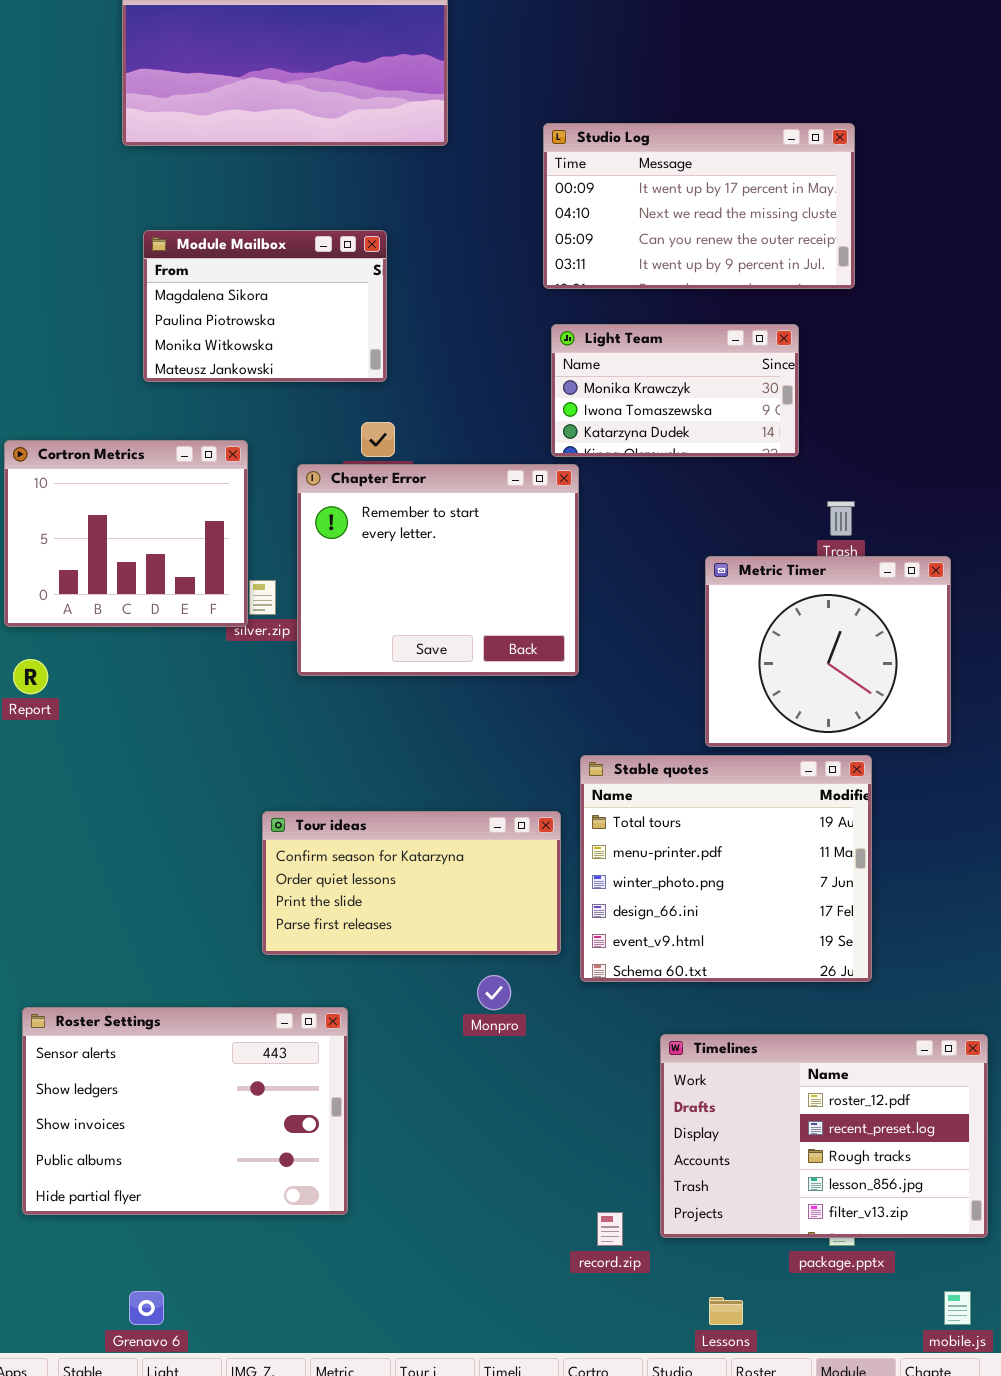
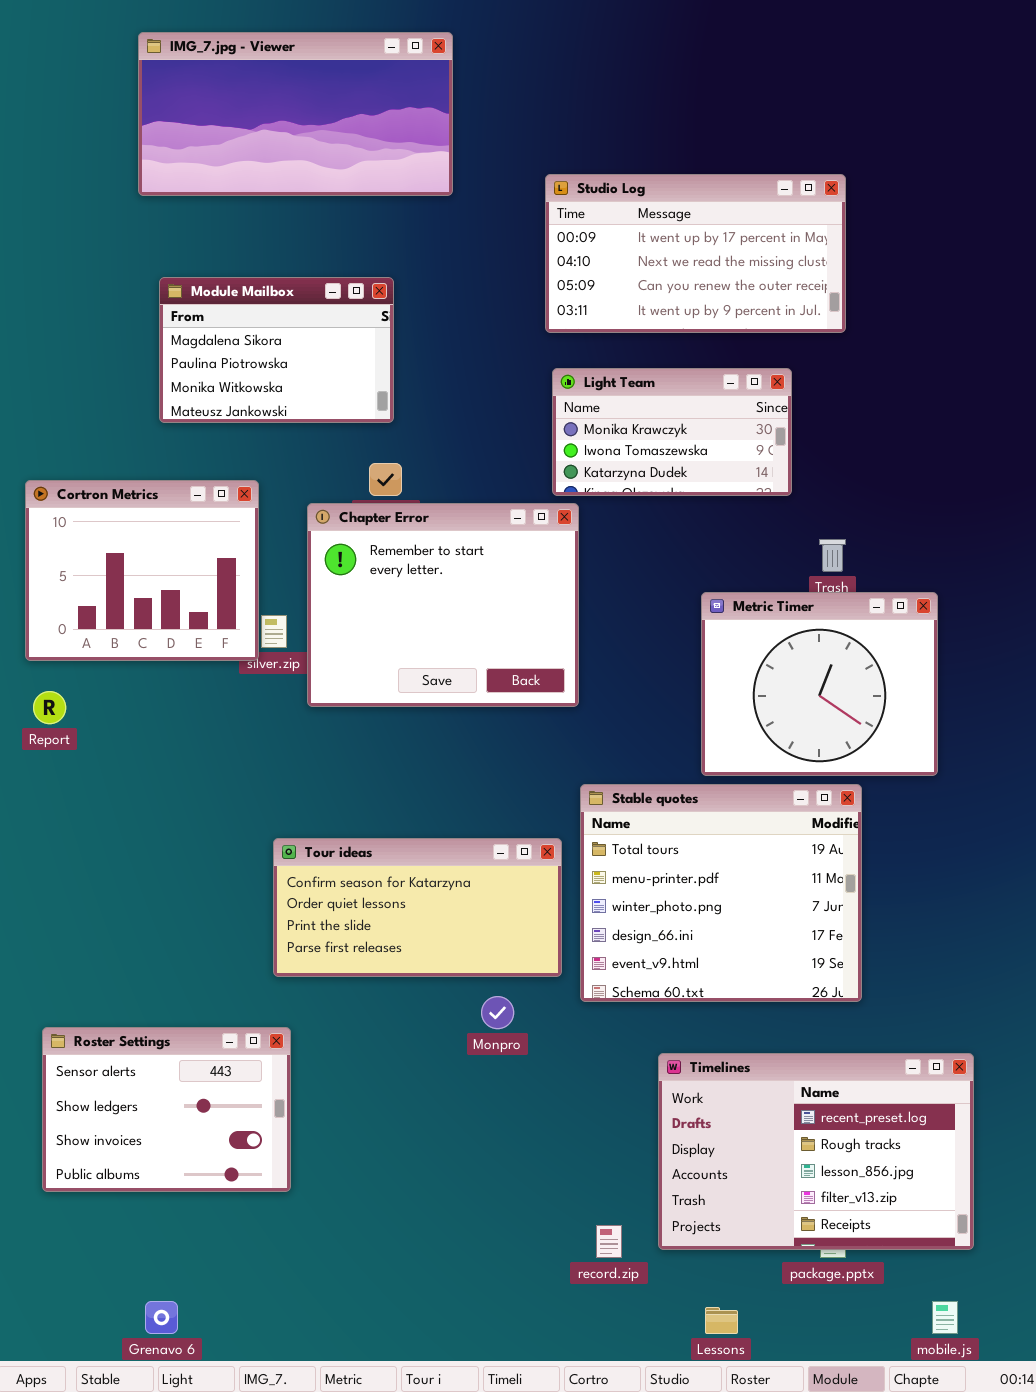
Roster Settings: [22,1007,348,1215] -> [42,1027,291,1192], resized
Timelines: [660,1034,988,1238] -> [658,1053,974,1250], scrolled down 1 row

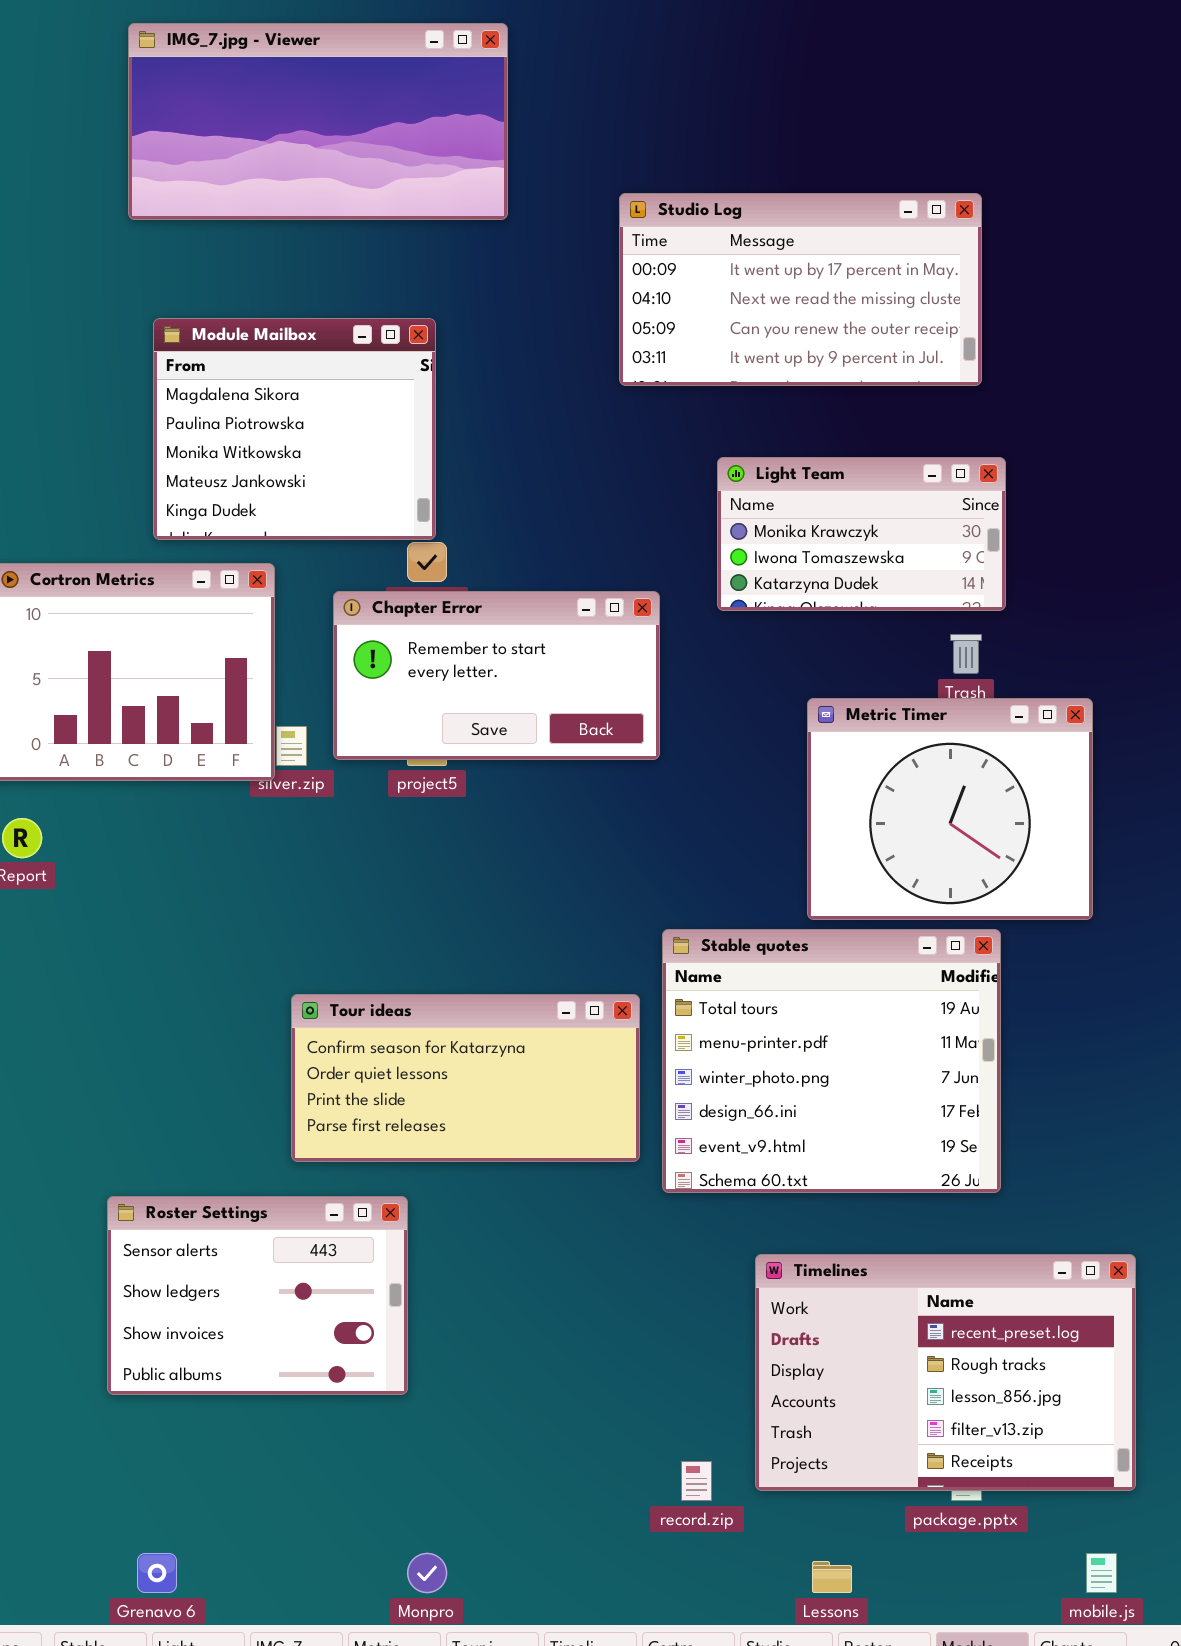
Module Mailbox: [159,277,394,423] -> [153,318,436,540], resized
Light Team: [552,368,792,496] -> [717,457,1006,611], moved
Chapter Error: [307,503,579,707] -> [333,591,660,760], resized
Monpro: [481,996,514,1029] -> [407,1553,447,1593], moved
Roster Settings: [42,1027,291,1192] -> [107,1196,408,1395], moved

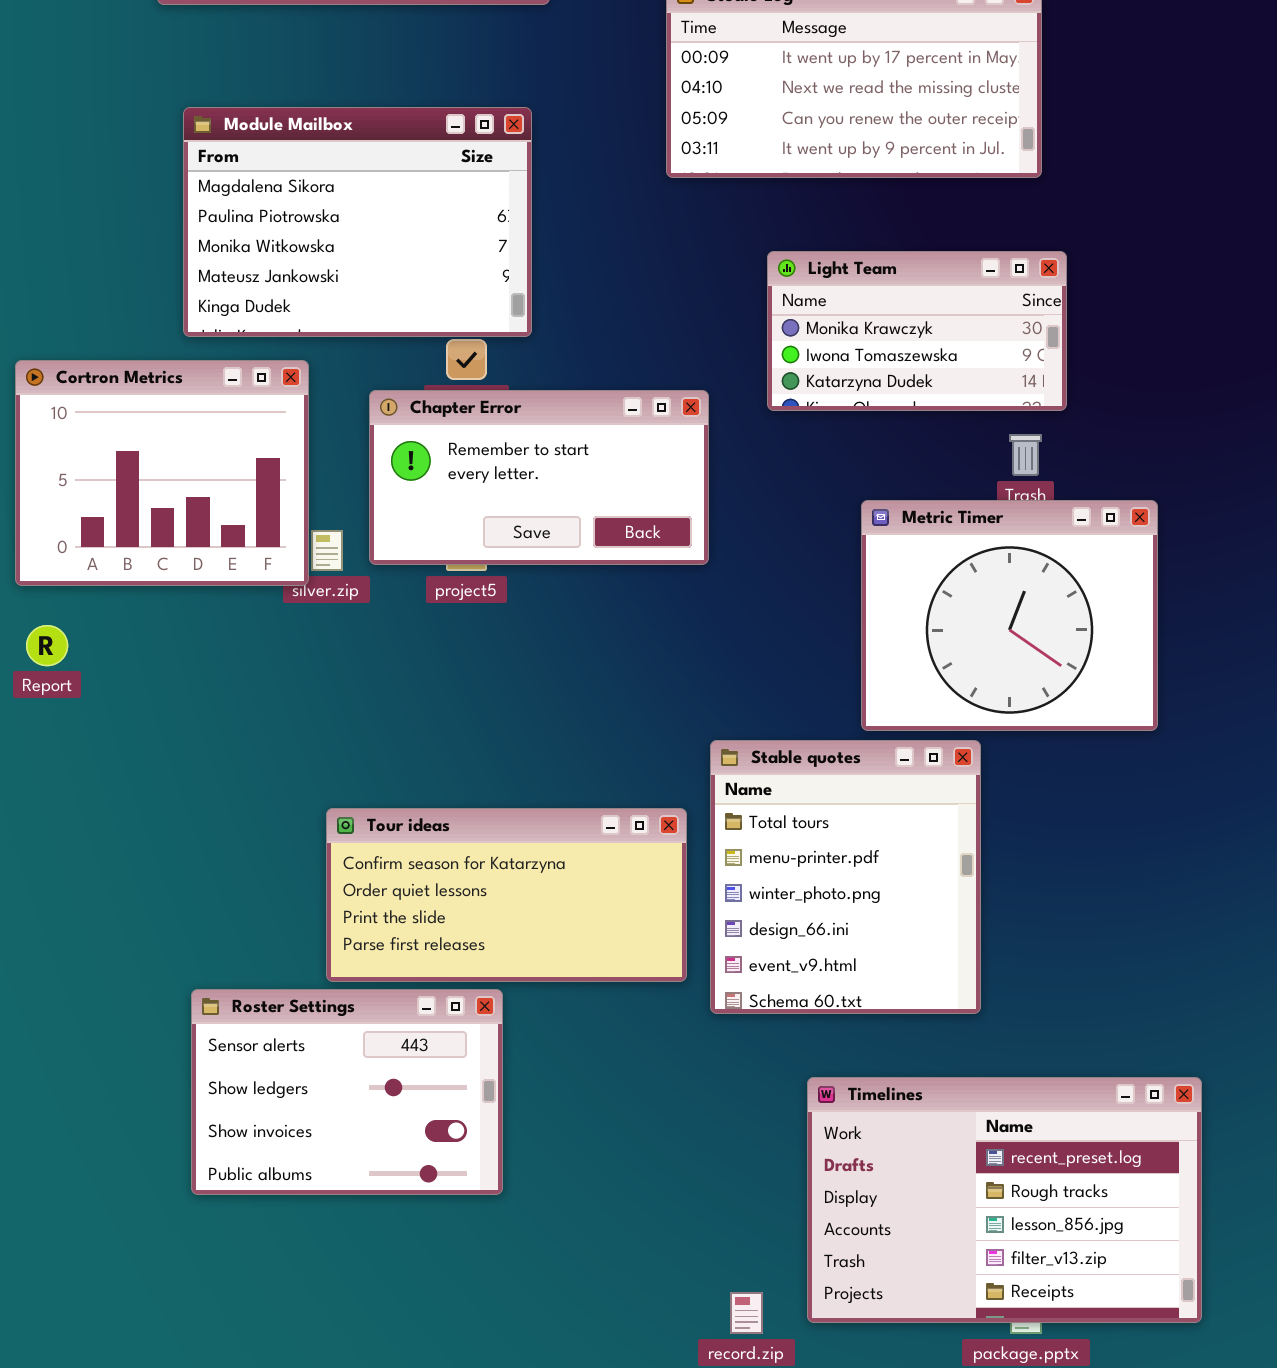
Module Mailbox: [153,318,436,540] -> [183,107,532,337], resized
Stable quotes: [662,929,1001,1193] -> [710,740,981,1014], resized
Roster Settings: [107,1196,408,1395] -> [191,989,503,1195], moved

